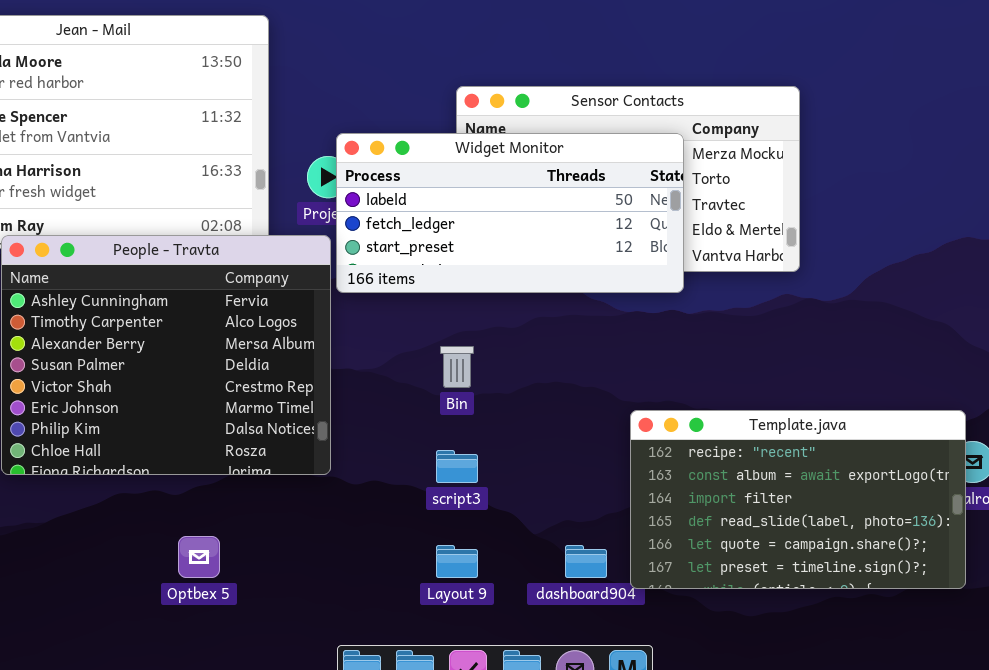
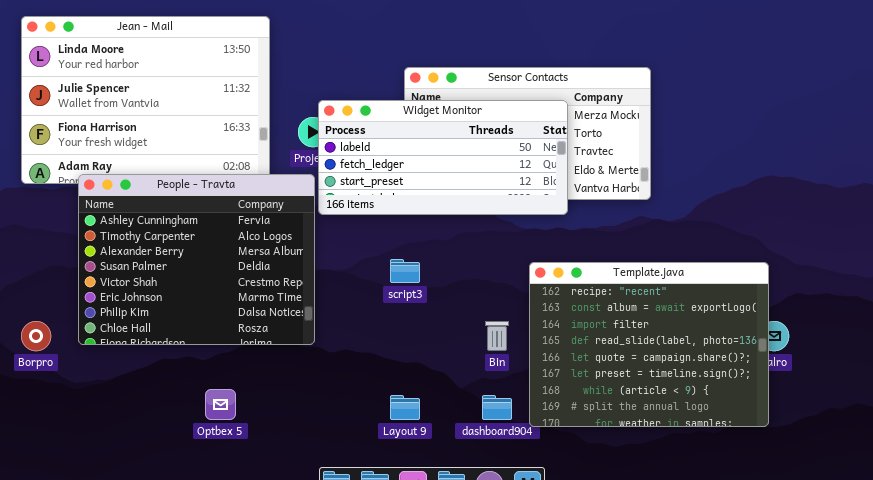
Bin: [440,346,474,388] -> [485,321,509,351], moved
Template.java: [630,410,966,589] -> [529,262,769,427], resized
script3: [436,450,478,483] -> [390,259,420,283], moved

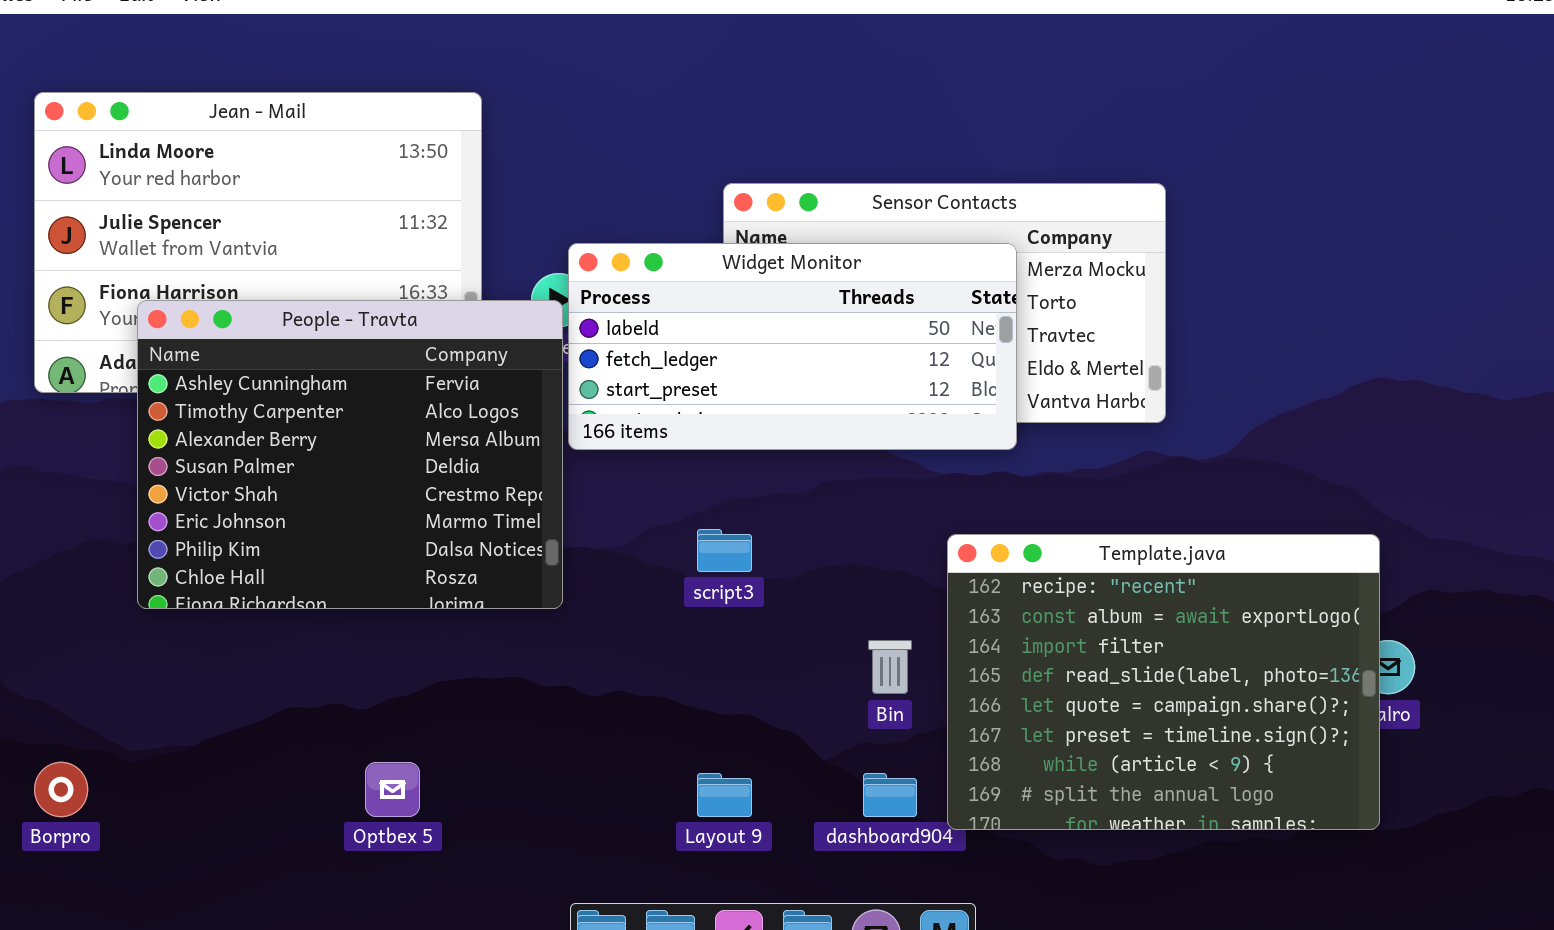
People - Travta: [78,174,315,345] -> [137,300,563,609], moved
Borpro: [21,321,51,351] -> [34,762,88,817], moved

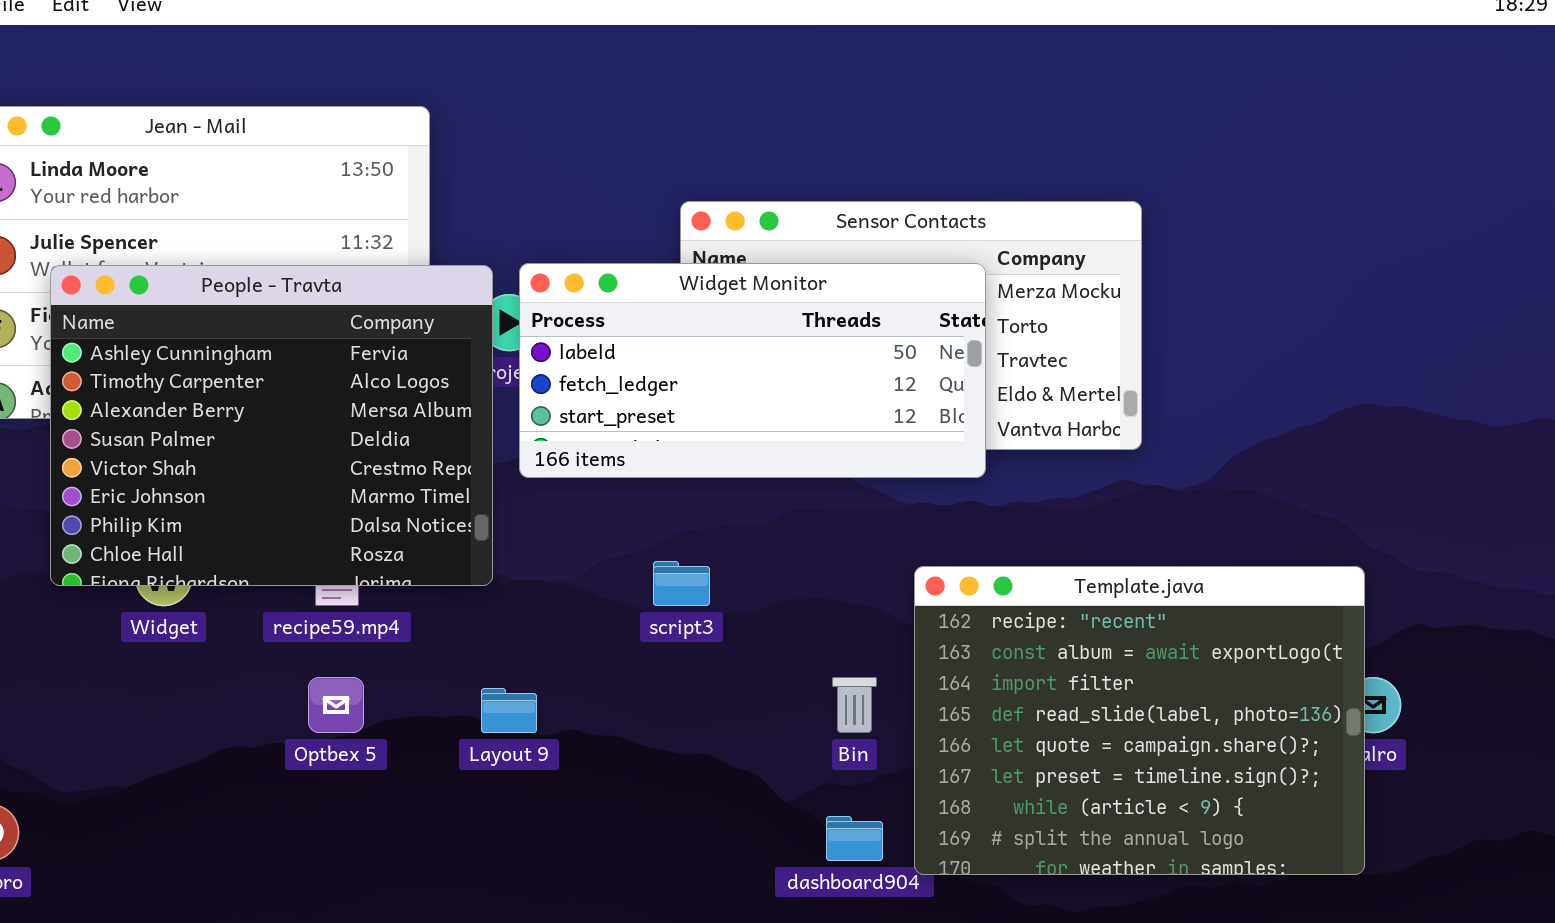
People - Travta: [137,300,563,609] -> [50,265,493,586], moved
Optbex 5: [365,762,420,817] -> [308,677,364,733], moved
Layout 9: [697,773,752,817] -> [481,688,537,733], moved

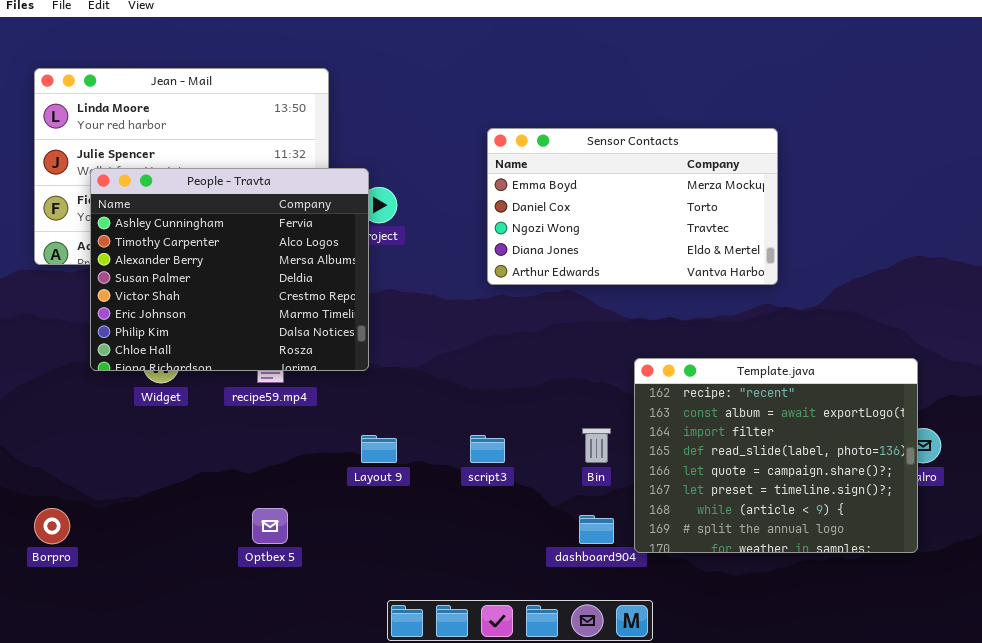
Widget Monitor: [519,263,986,478] -> none, closed
script3: [653,561,710,606] -> [470,435,505,463], moved
Optbex 5: [308,677,364,733] -> [252,508,288,544], moved

